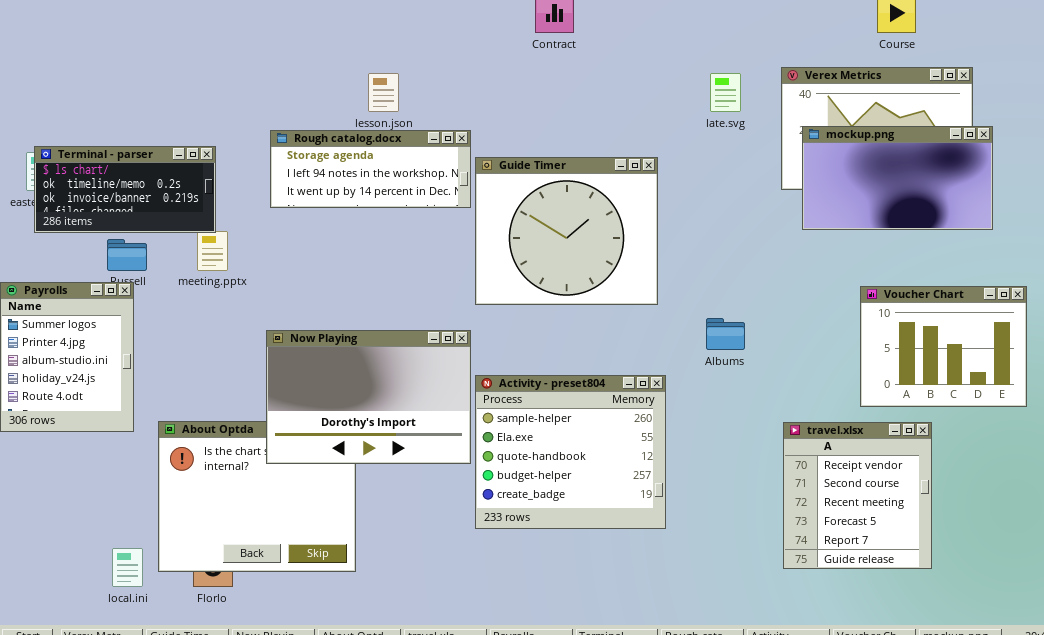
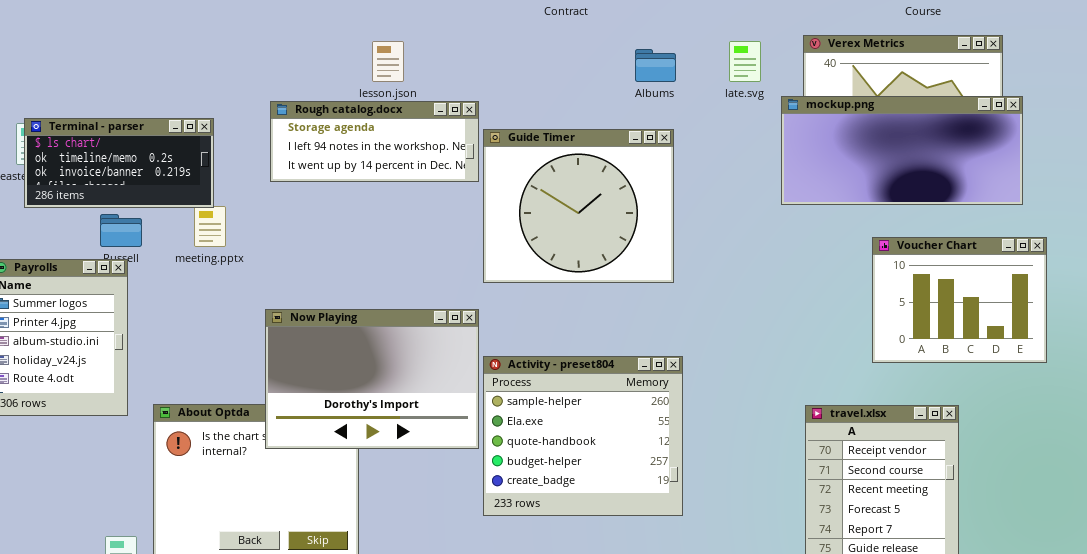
mockup.png: [802,126,993,230] -> [781,96,1023,205], resized
Voucher Chart: [860,286,1027,407] -> [872,237,1047,363], moved
Albums: [706,318,745,350] -> [635,49,676,82], moved

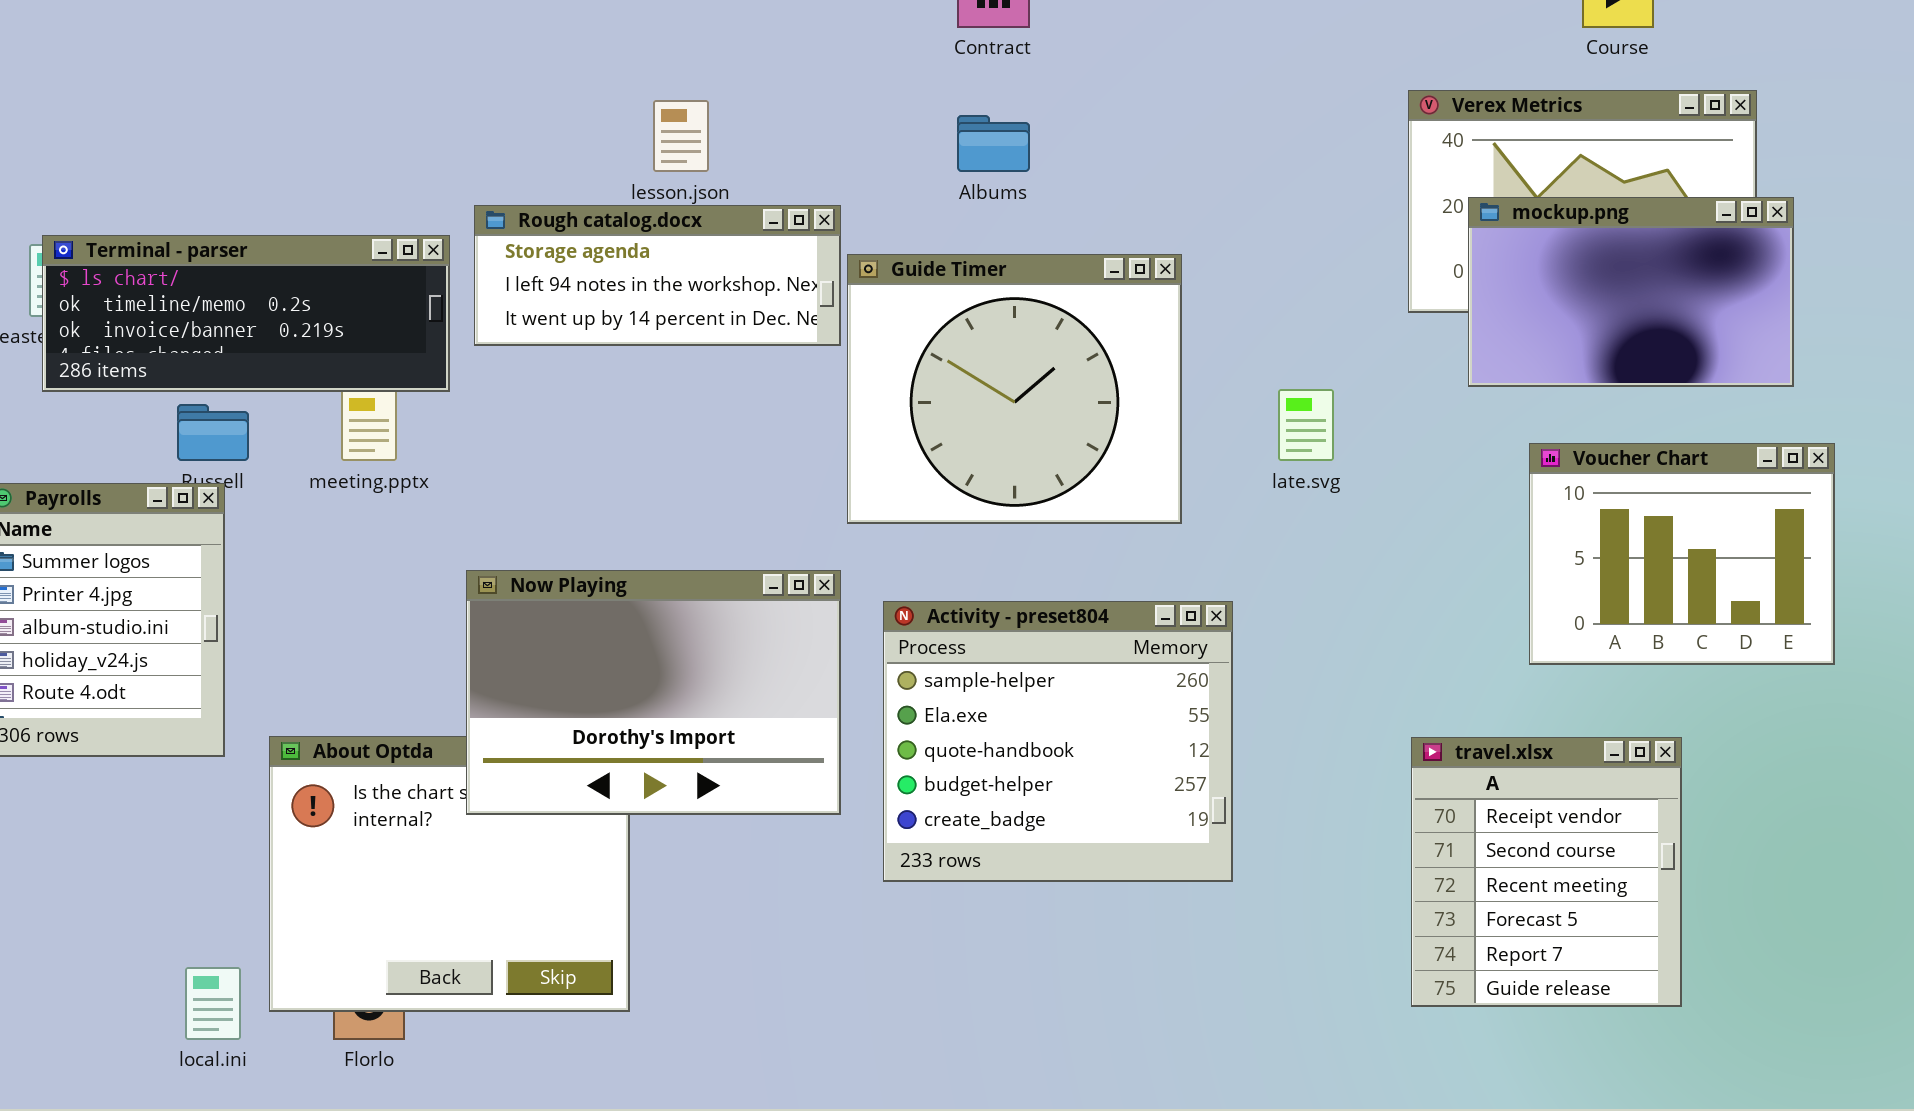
late.svg: [729,41,761,82] -> [1278,389,1334,461], moved
Albums: [635,49,676,82] -> [957,115,1030,172], moved
mockup.png: [781,96,1023,205] -> [1468,197,1794,387], resized
Terminal - parser: [24,118,214,208] -> [42,235,450,392], resized
Activity - preset804: [483,356,683,516] -> [883,601,1233,882], moved

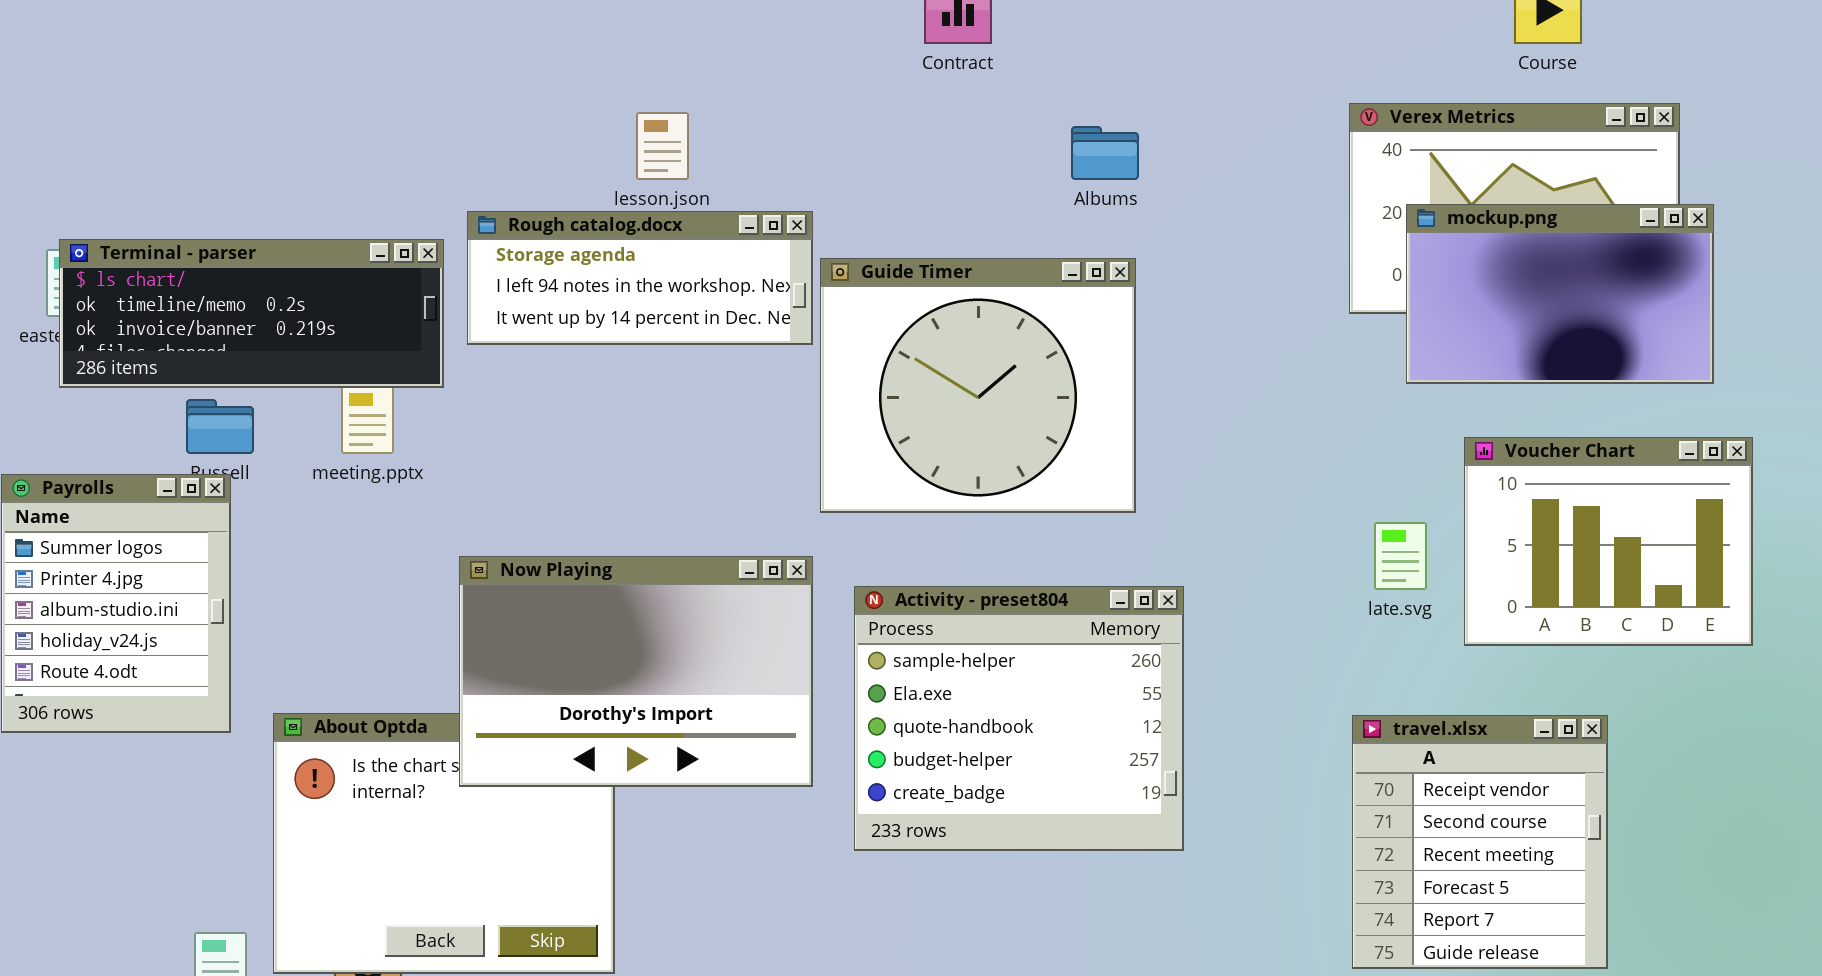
Albums: [957,115,1030,172] -> [1071,126,1139,180], moved
late.svg: [1278,389,1334,461] -> [1374,522,1427,590], moved

